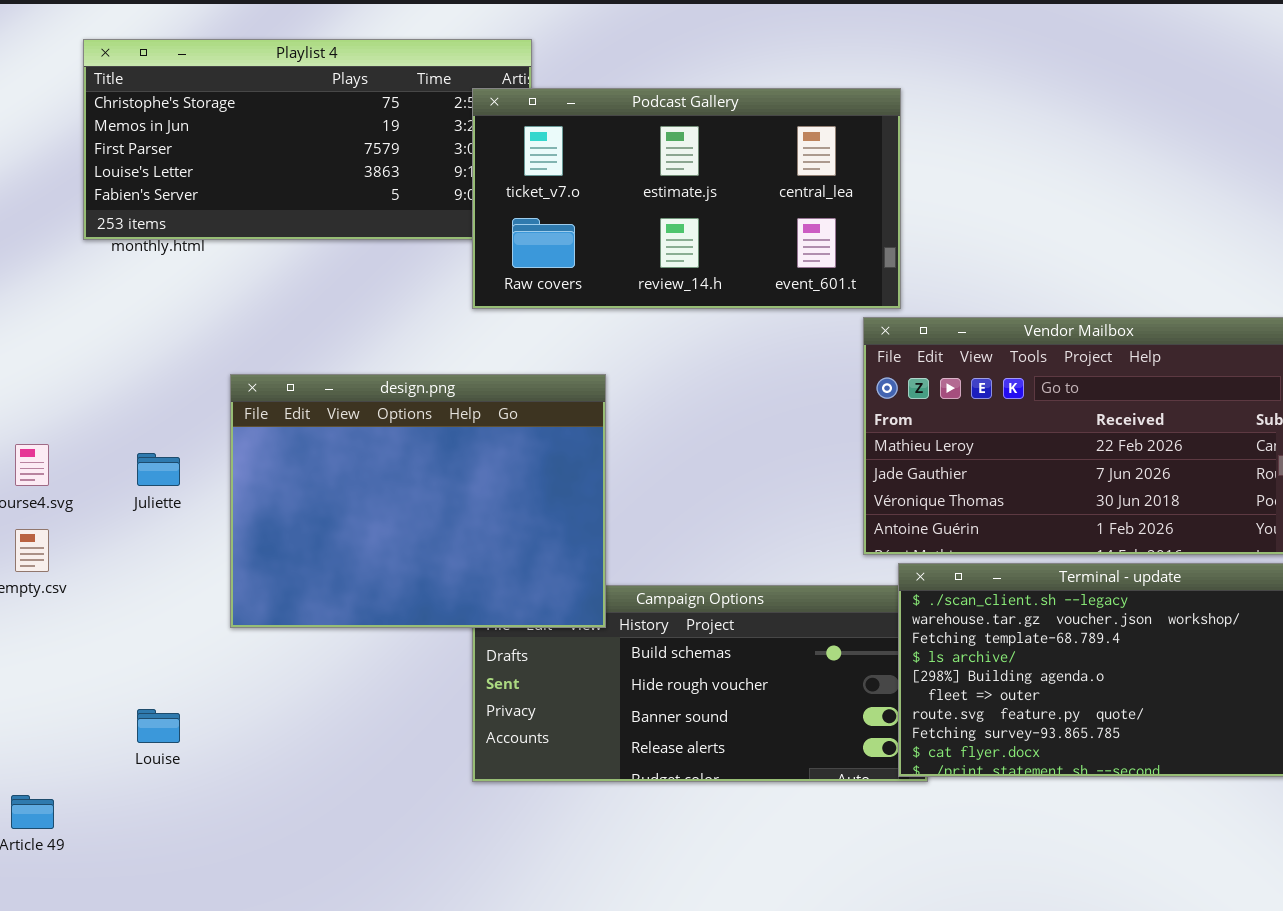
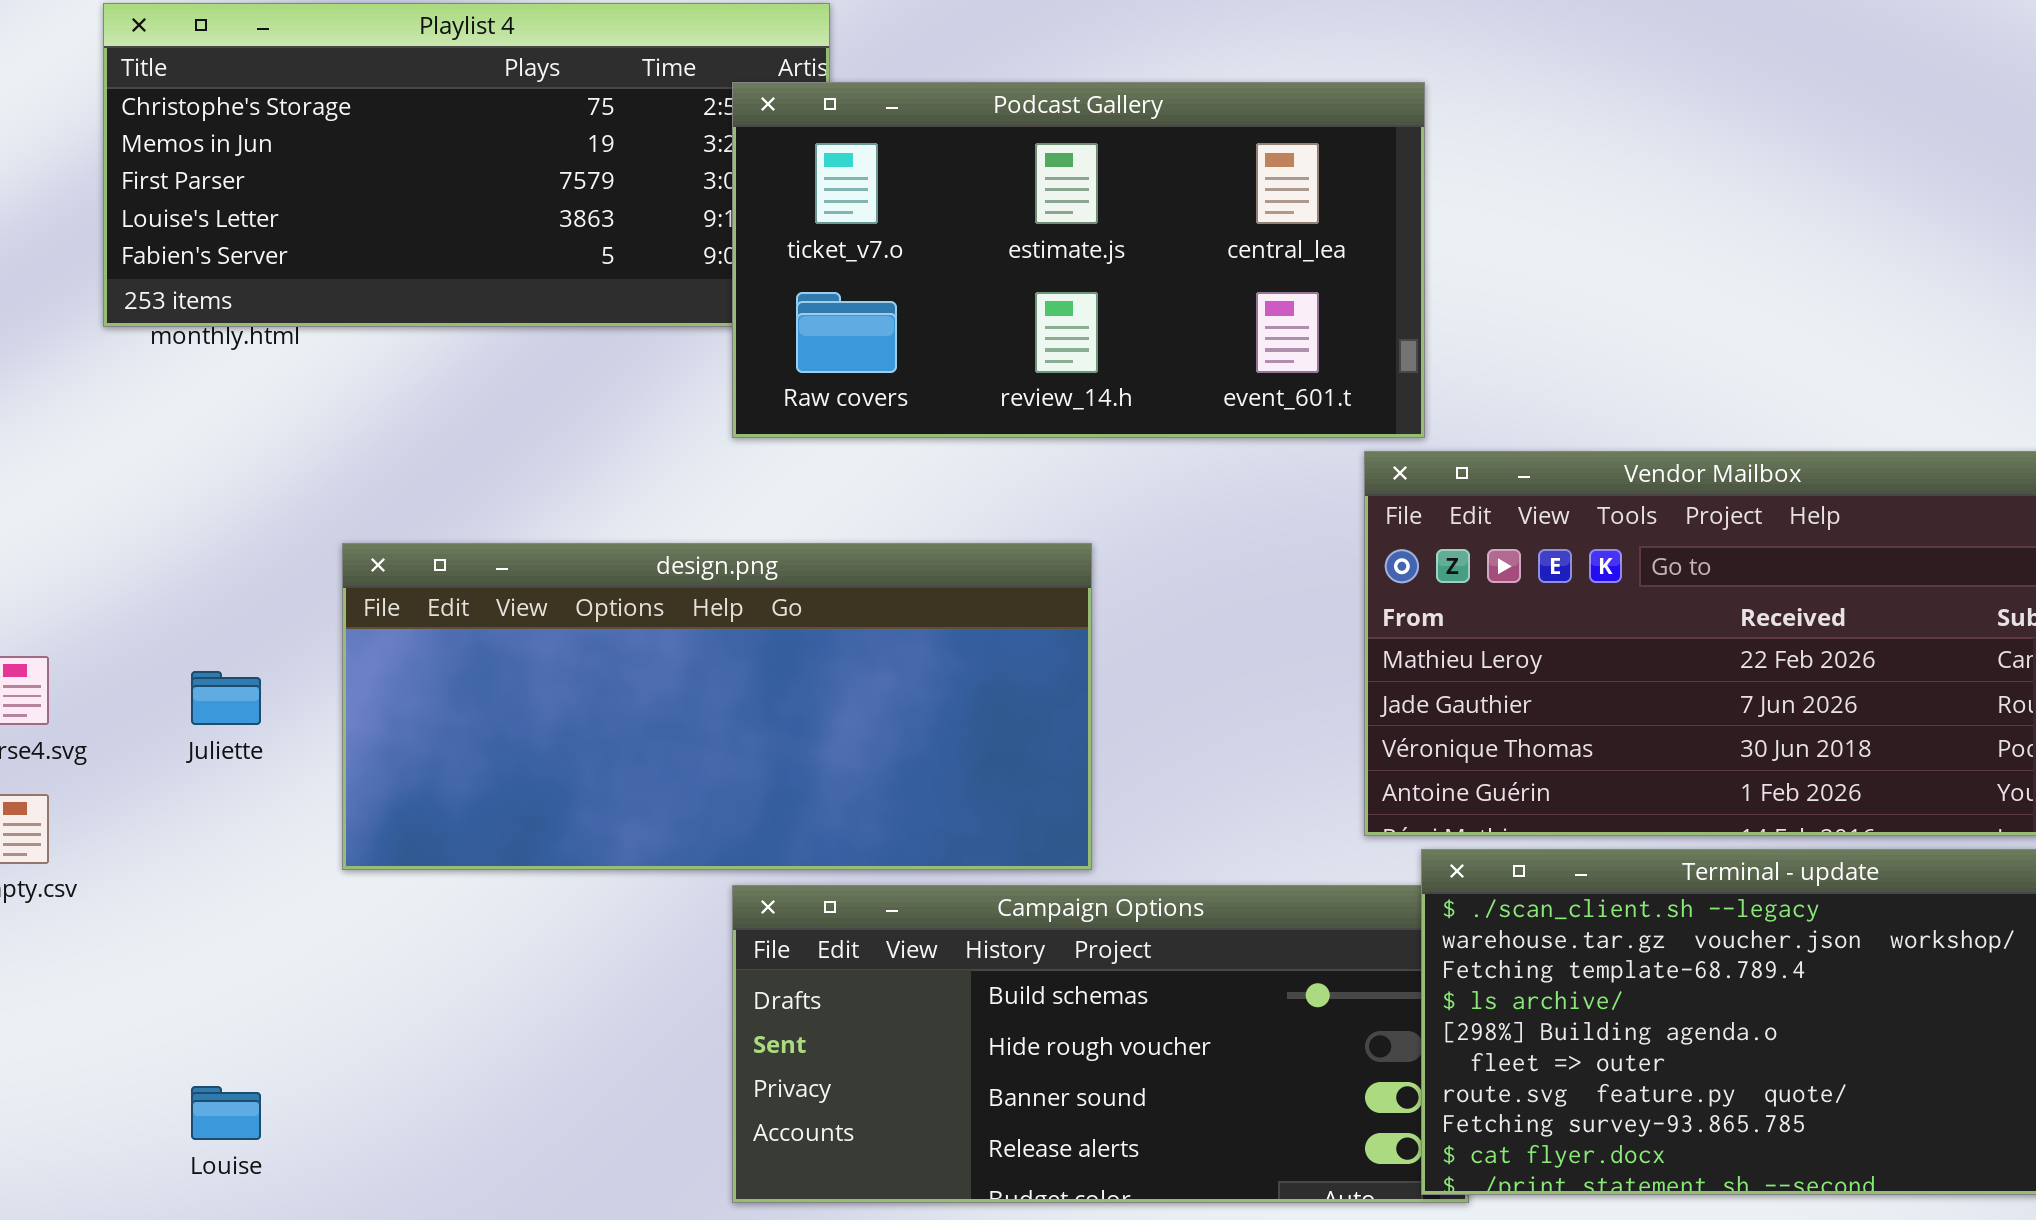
design.png: [230,374,606,628] -> [342,543,1092,870], resized

